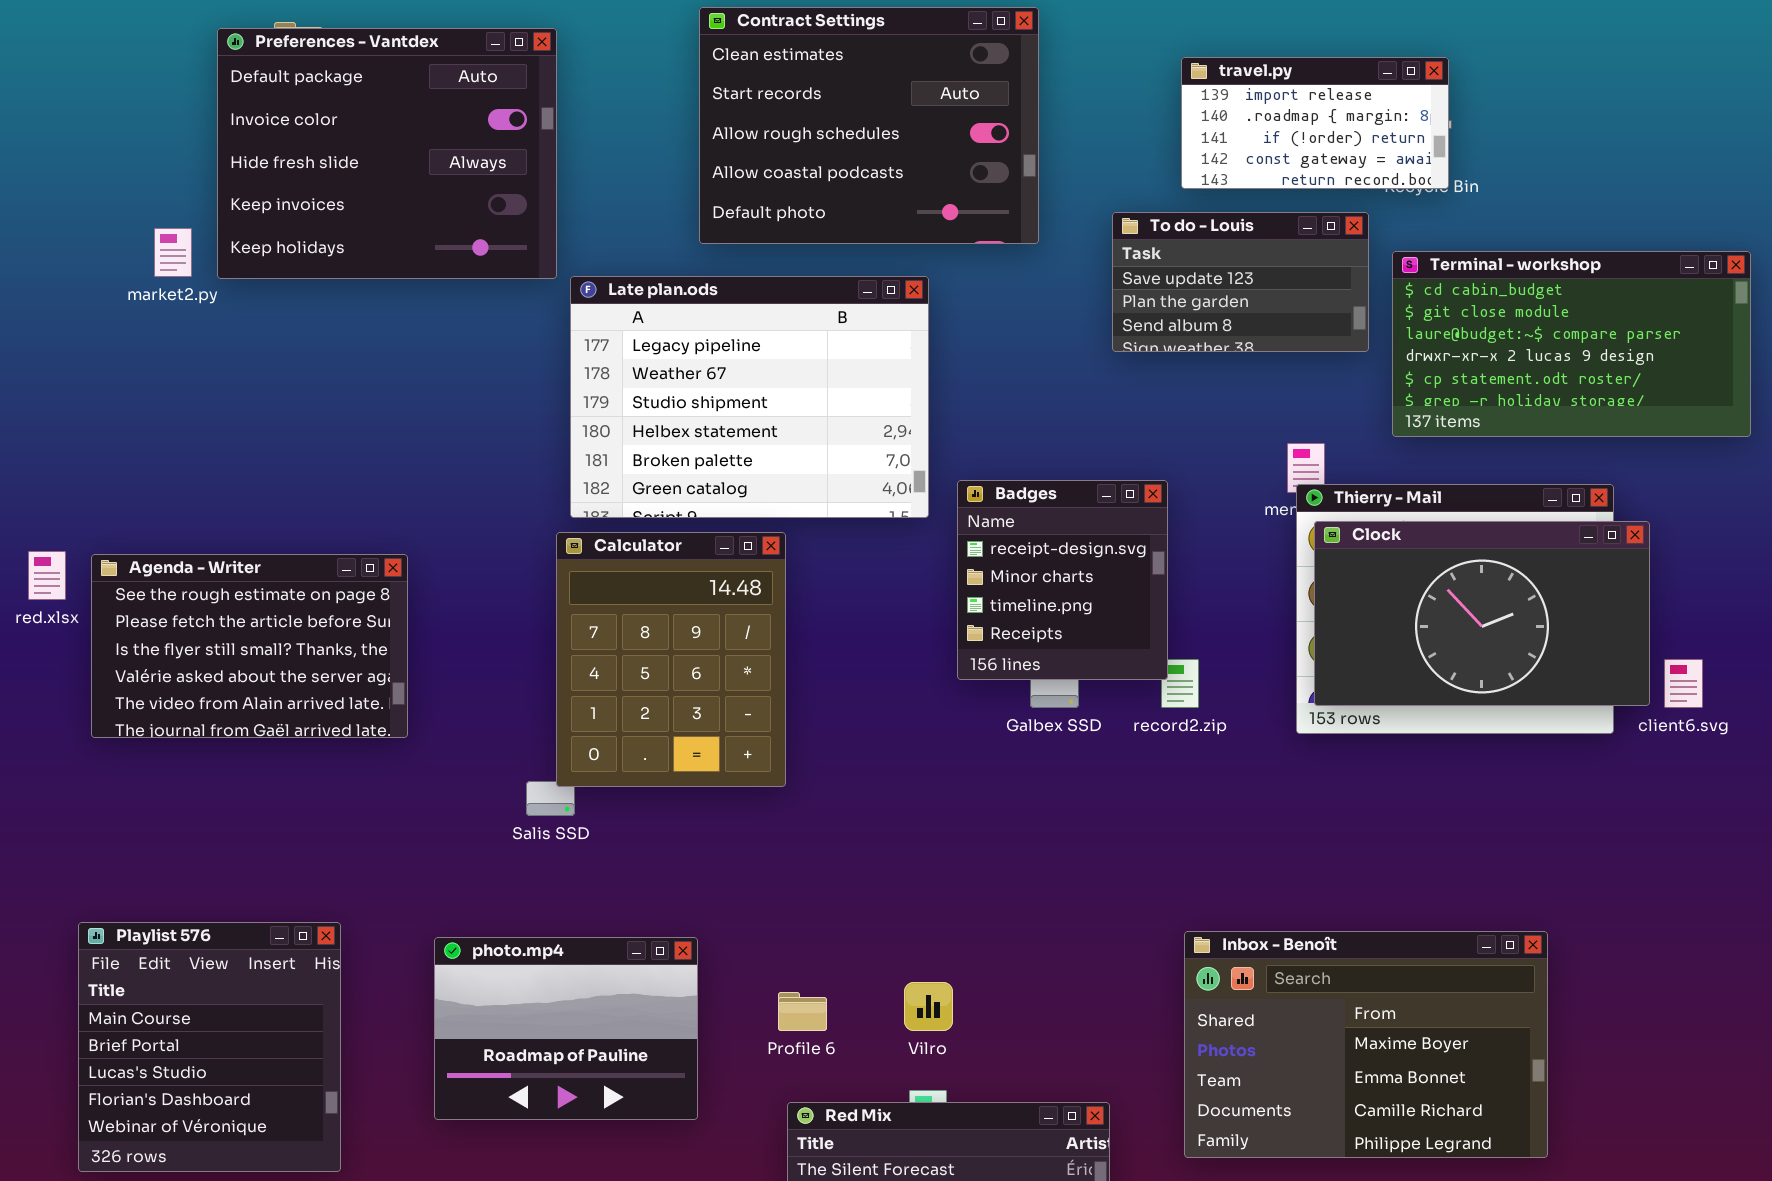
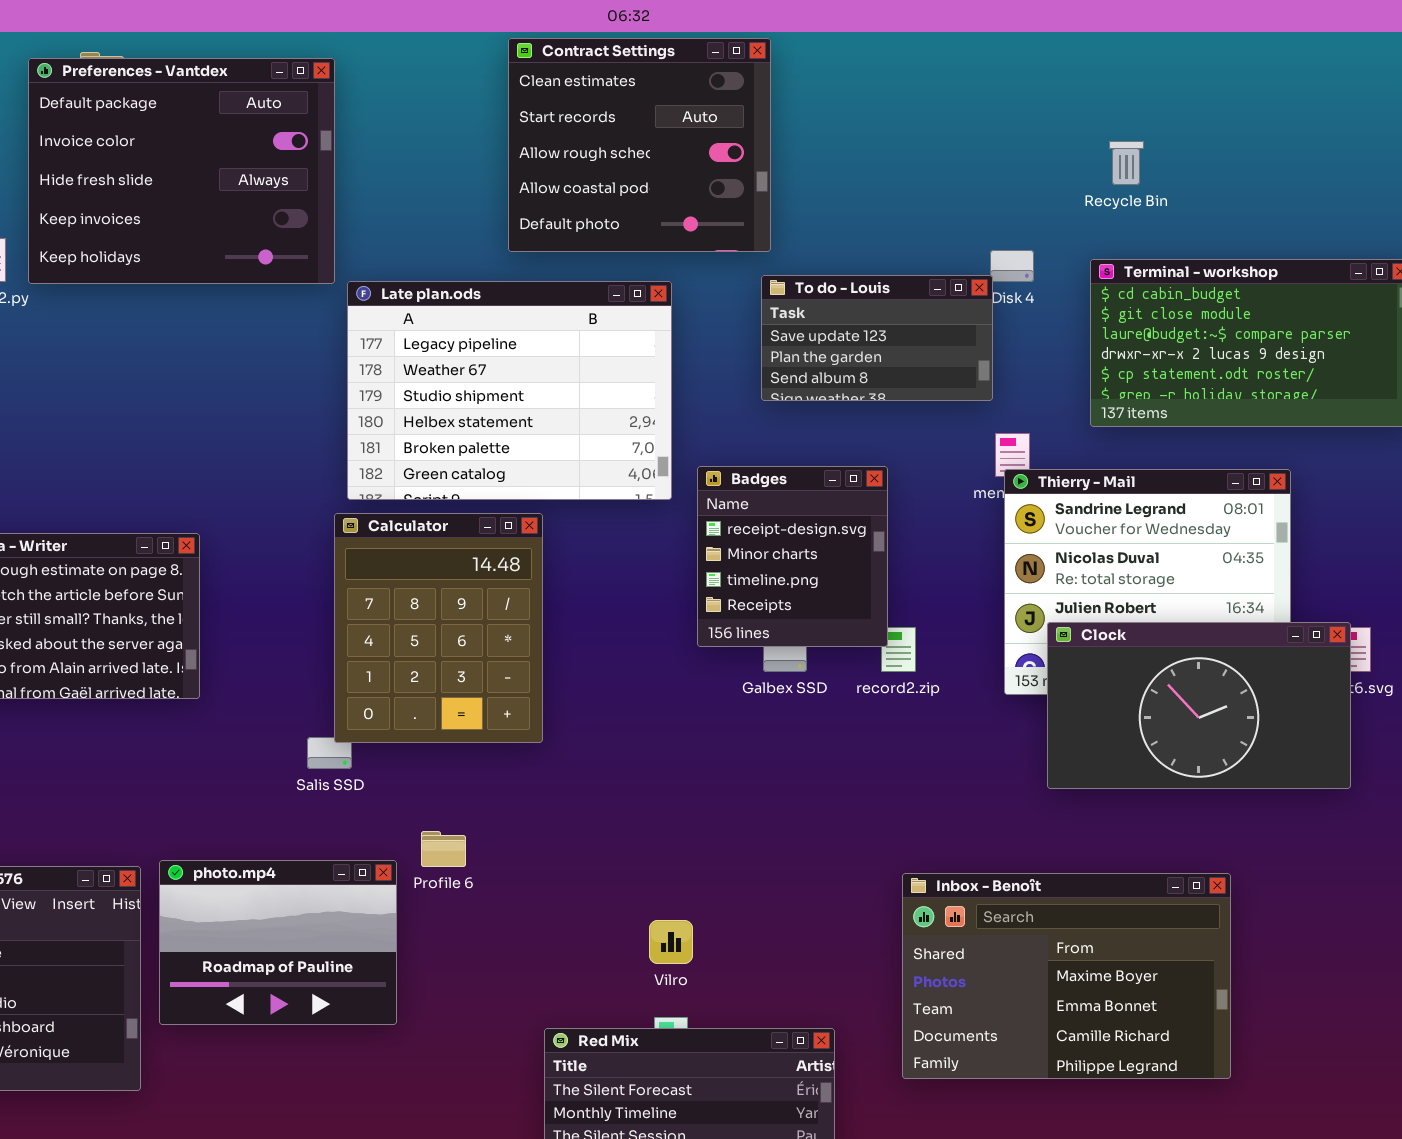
Contract Settings: [699,7,1039,244] -> [508,38,771,252], resized
travel.py: [1181,57,1449,189] -> none, closed
To do - Louis: [1112,212,1369,352] -> [761,275,993,401], moved
Clock: [1314,521,1650,706] -> [1047,622,1351,789], moved
photo.mp4: [434,937,698,1120] -> [159,860,397,1025], moved
Profile 6: [778,992,827,1031] -> [421,831,466,867], moved

